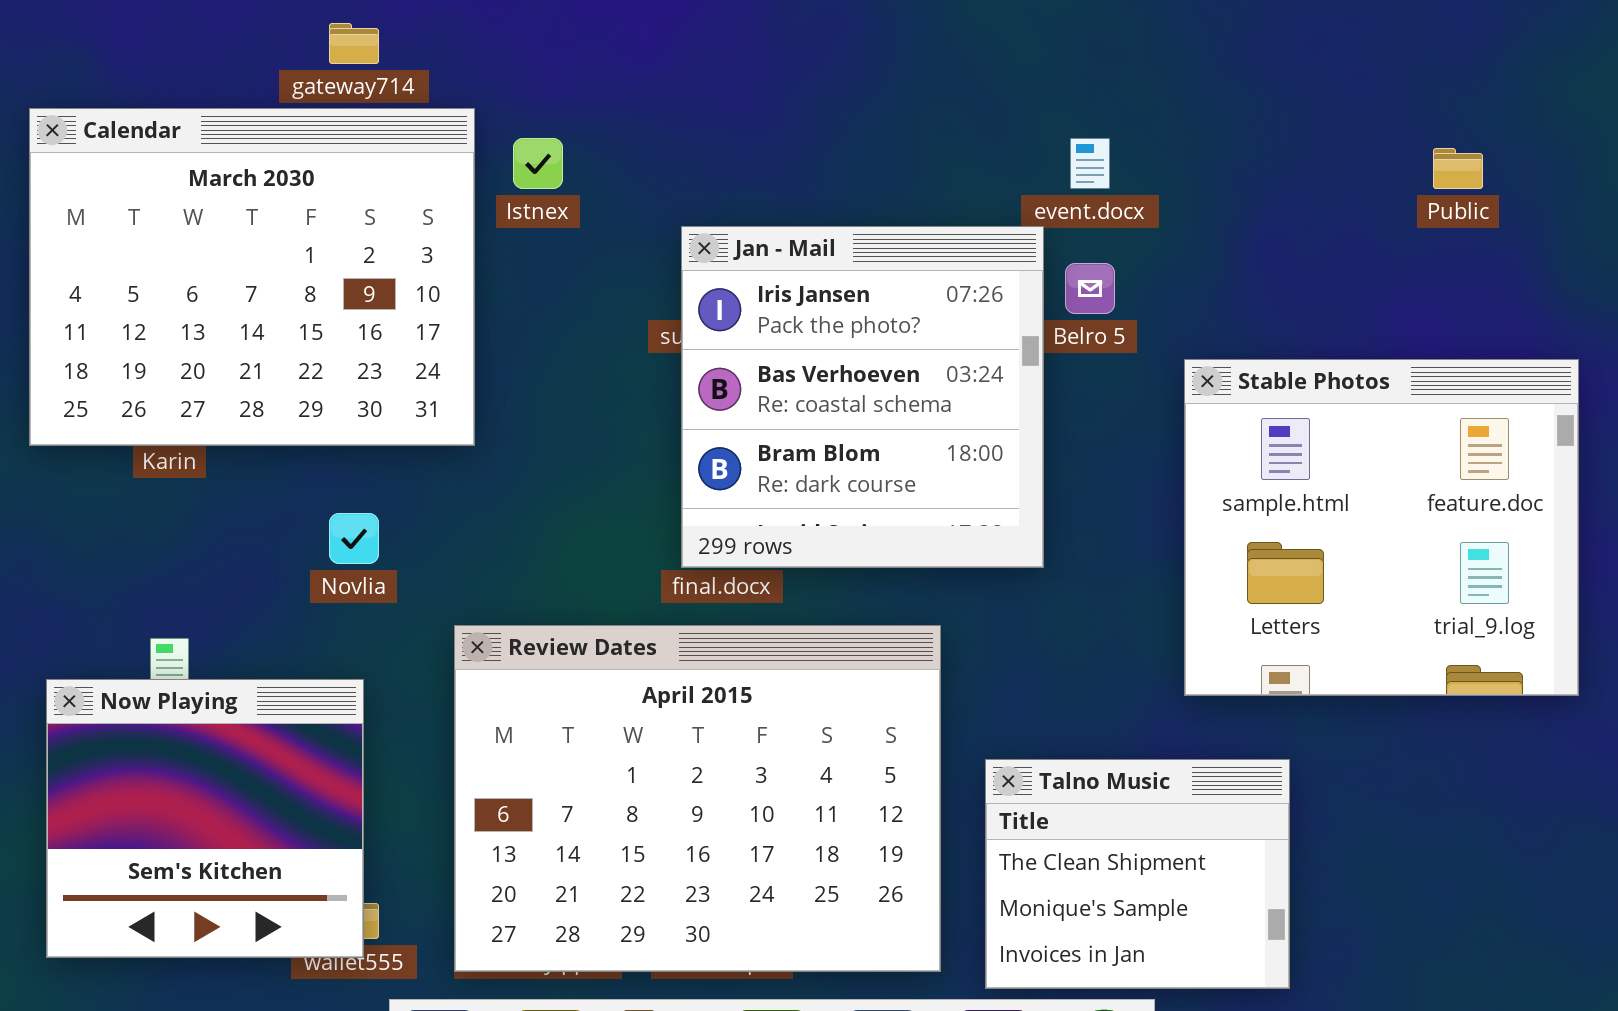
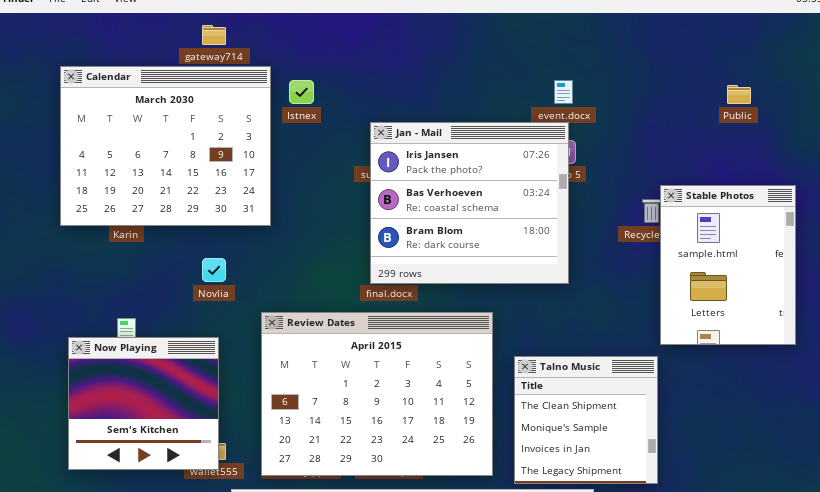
Jan - Mail: [681,226,1044,568] -> [370,122,569,284], resized
Stable Photos: [1184,359,1579,696] -> [660,185,796,345], resized
Talno Music: [985,759,1290,989] -> [514,356,658,484], resized

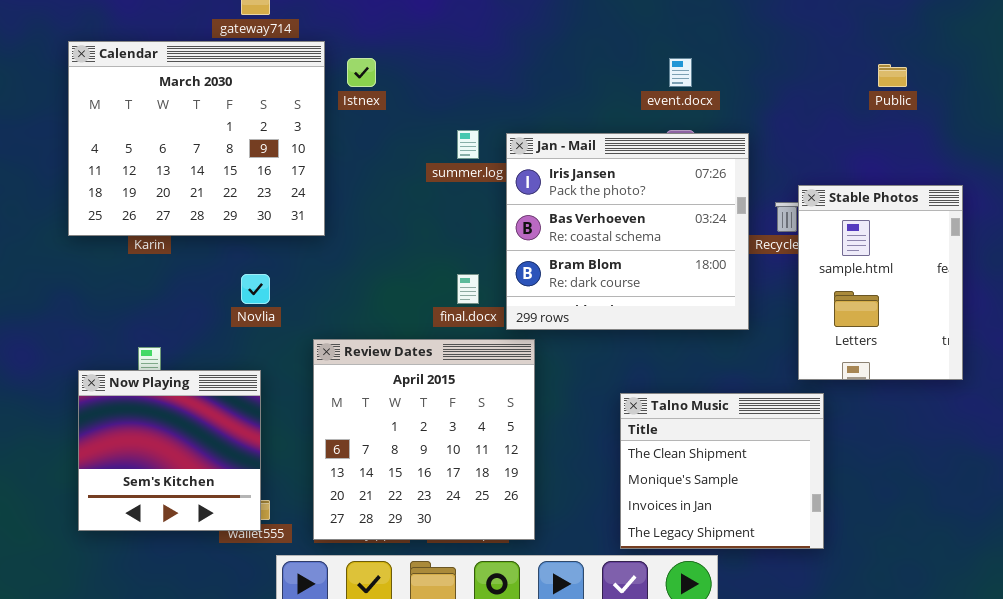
Jan - Mail: [370,122,569,284] -> [506,133,749,330], moved
Review Dates: [261,312,493,476] -> [313,339,535,540], resized
Talno Music: [514,356,658,484] -> [620,393,824,549], resized

